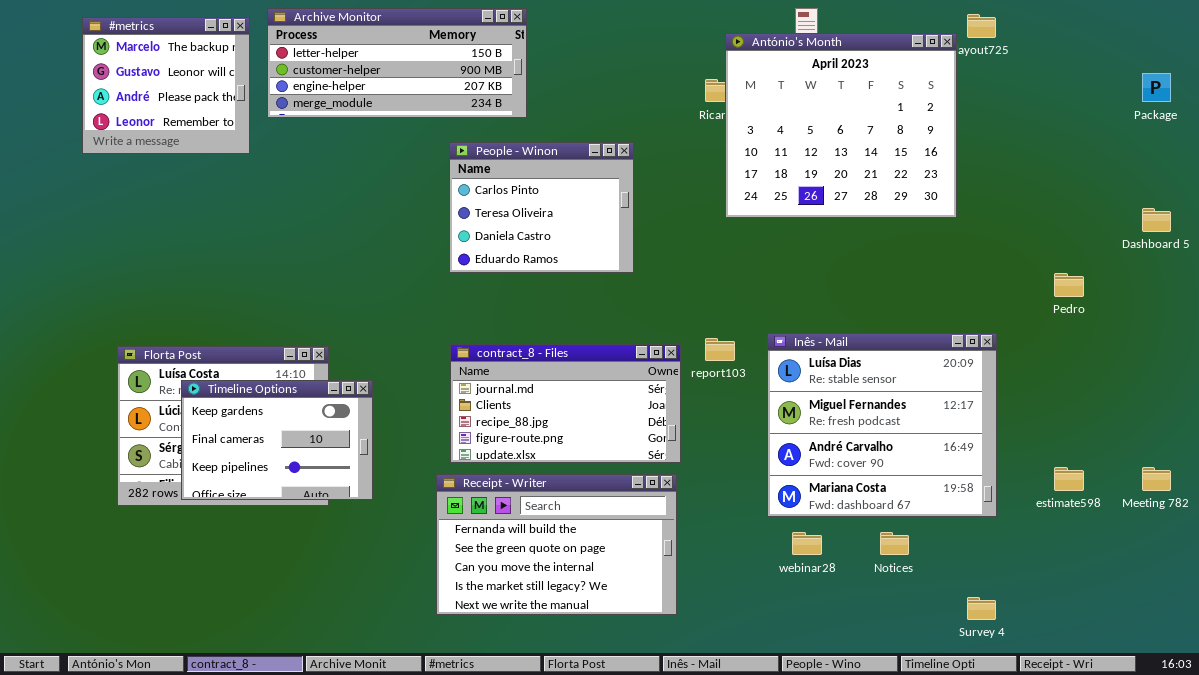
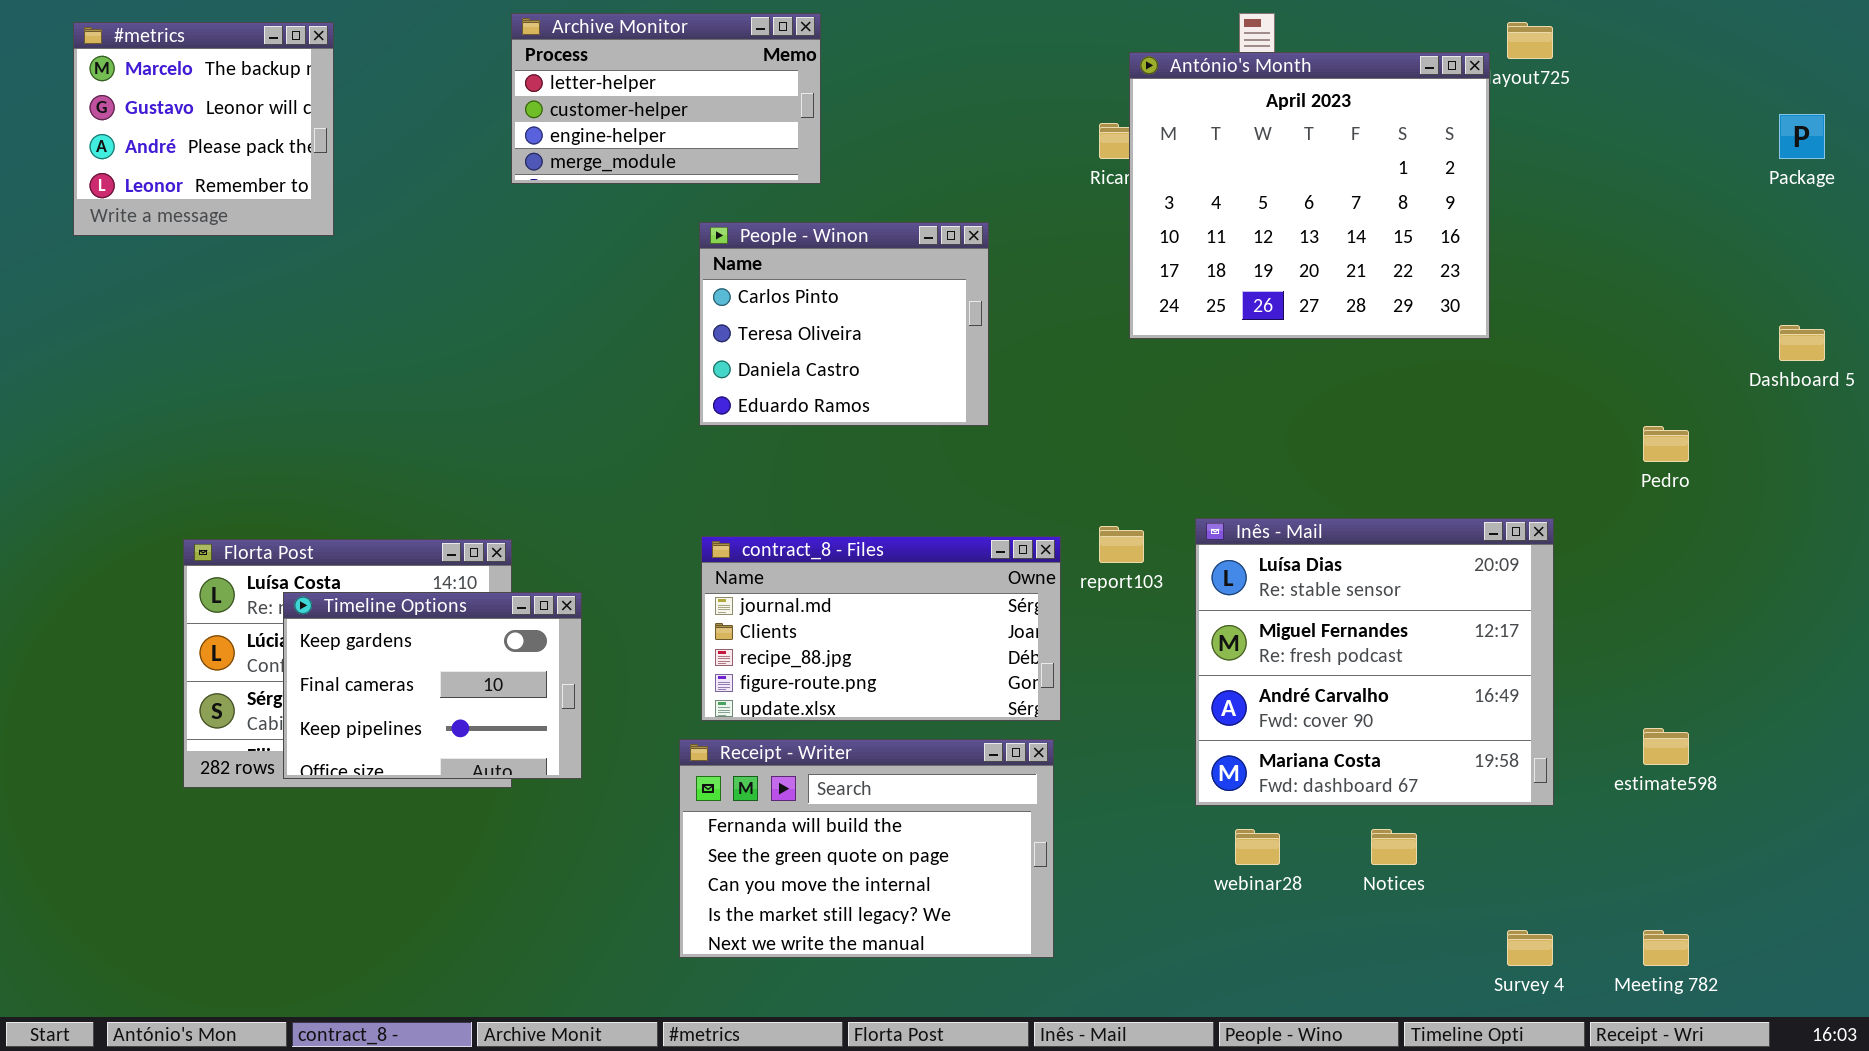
Archive Monitor: [267,8,527,118] -> [511,13,821,184], resized
#metrics: [82,17,250,154] -> [73,22,334,236], moved
Meeting 782: [1142,467,1171,491] -> [1643,930,1689,966], moved

